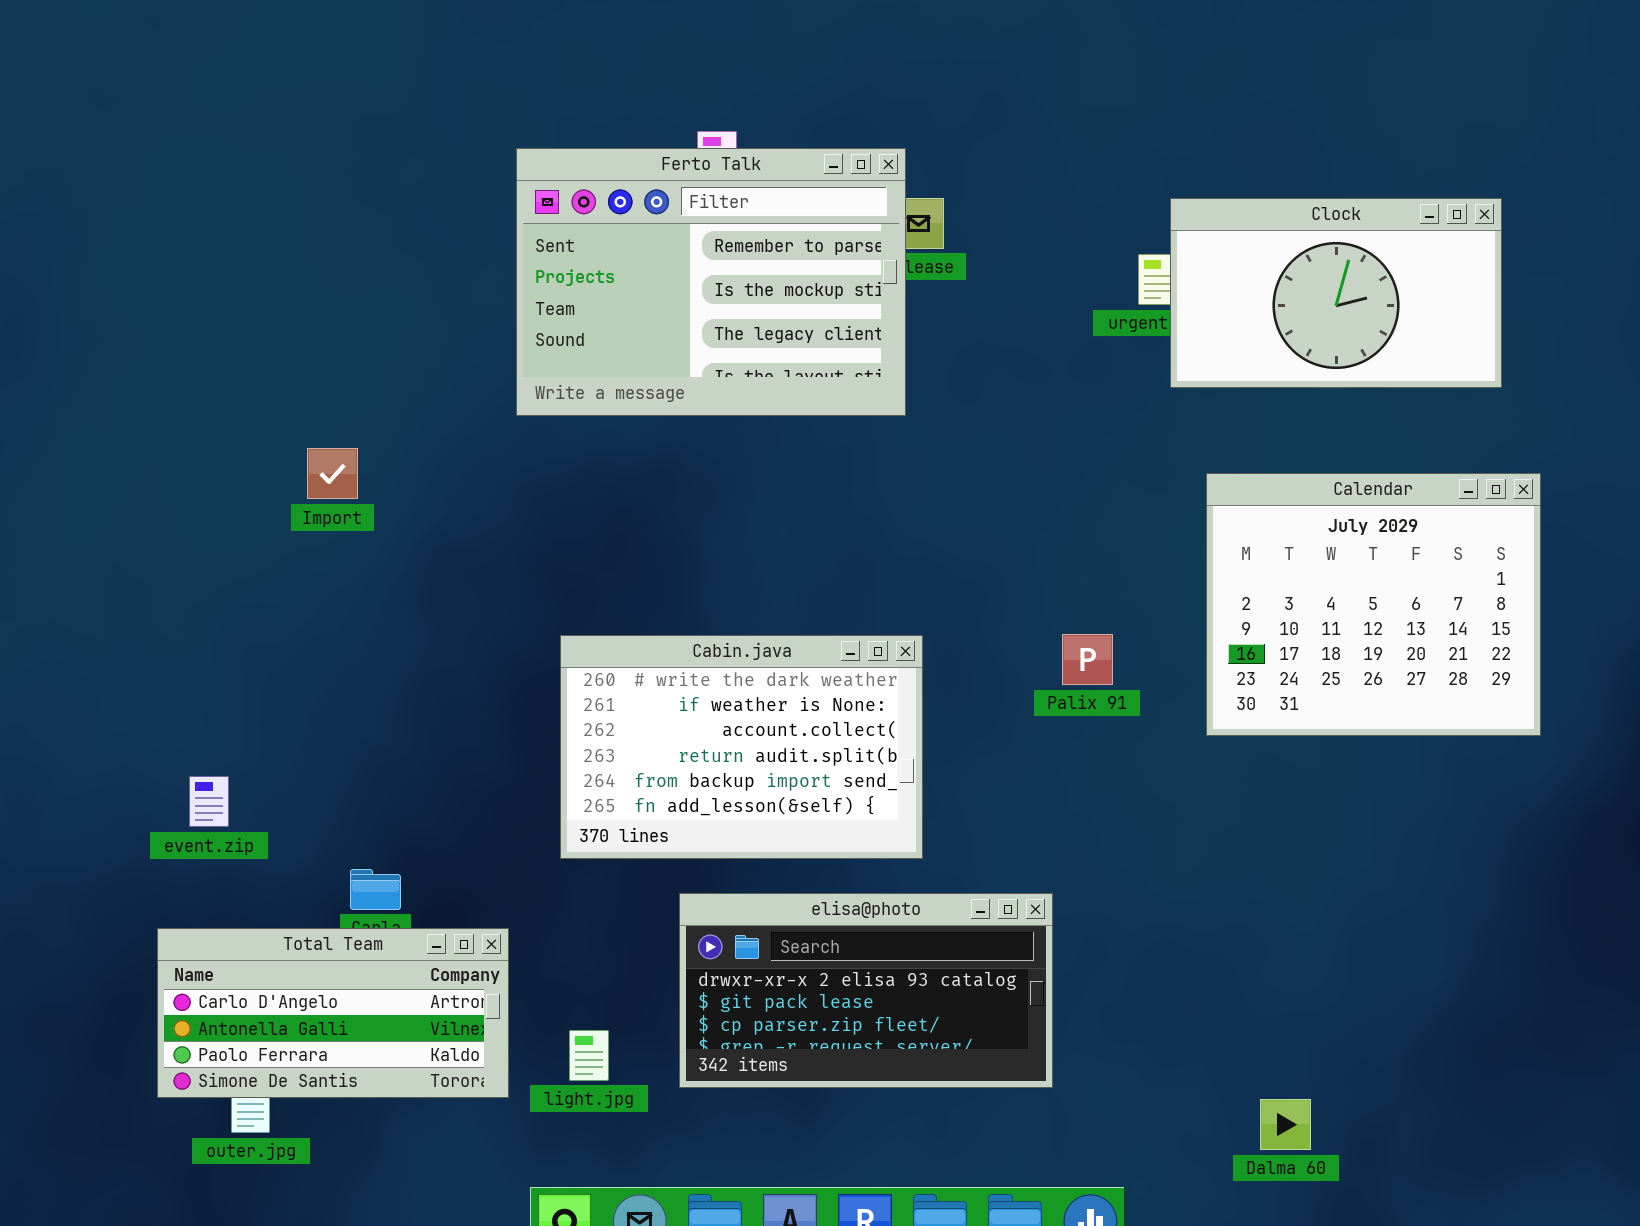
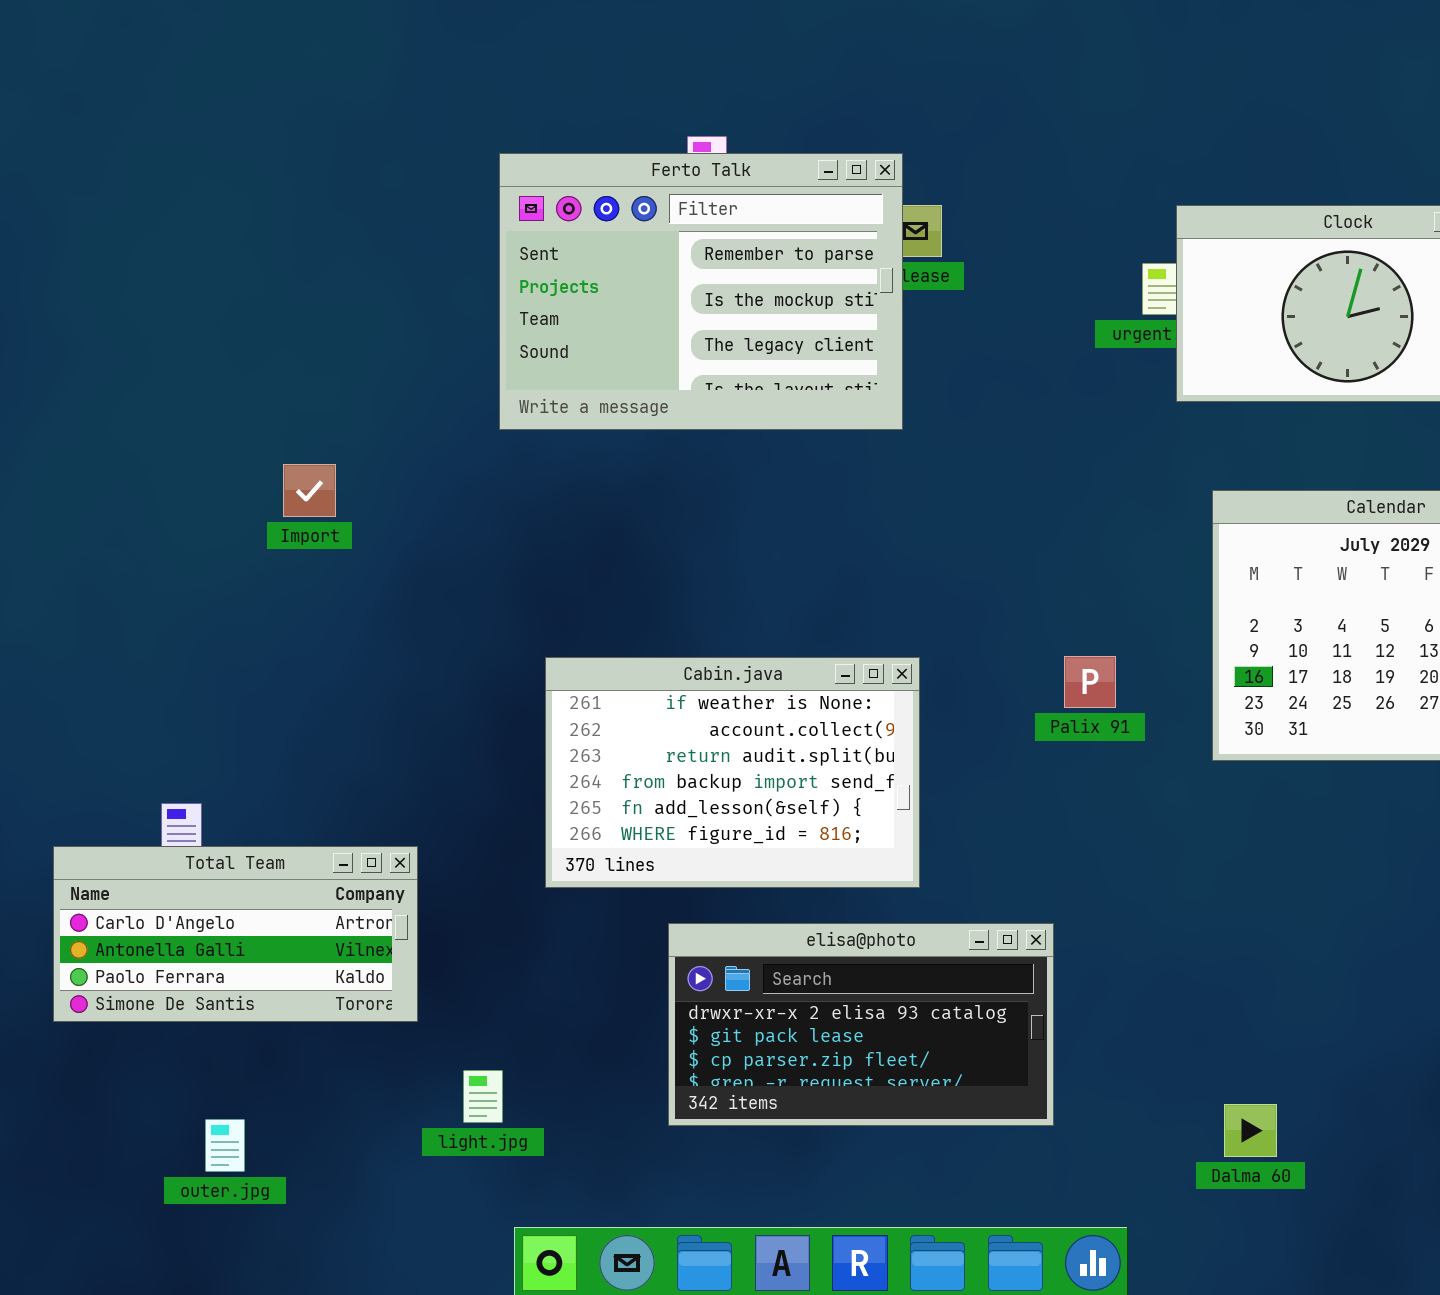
Cabin.java: [560,635,923,859] -> [545,657,920,888], scrolled down 1 row
Total Team: [157,928,509,1098] -> [53,846,418,1022], moved
light.jpg: [569,1030,609,1081] -> [463,1070,503,1123], moved
Dalma 60: [1260,1099,1311,1150] -> [1224,1104,1277,1157], moved

